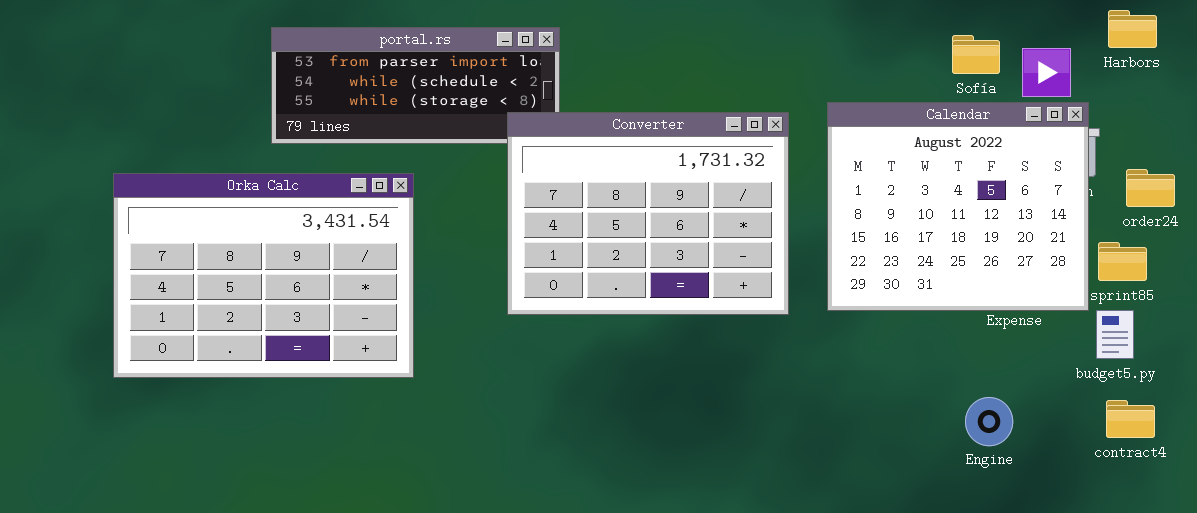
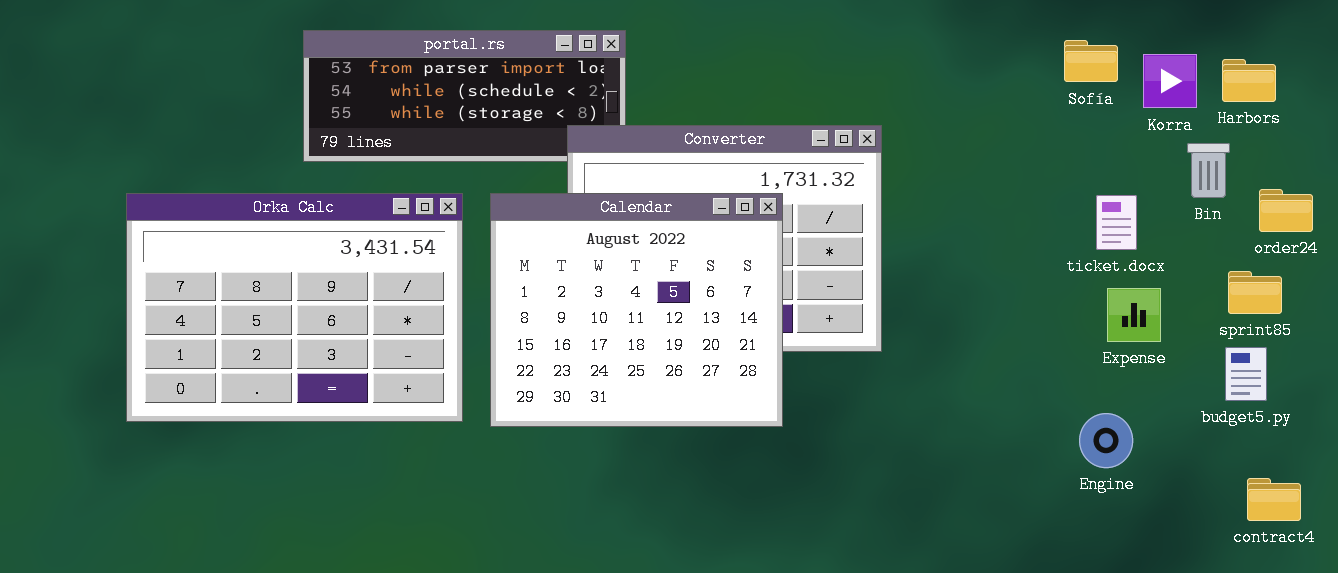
Harbors: [1108,10,1157,48] -> [1222,59,1276,102], moved
Calendar: [827,102,1089,311] -> [490,193,783,427], moved
Engine: [965,397,1013,446] -> [1079,413,1133,468], moved
contract4: [1106,400,1155,438] -> [1247,478,1301,521], moved

